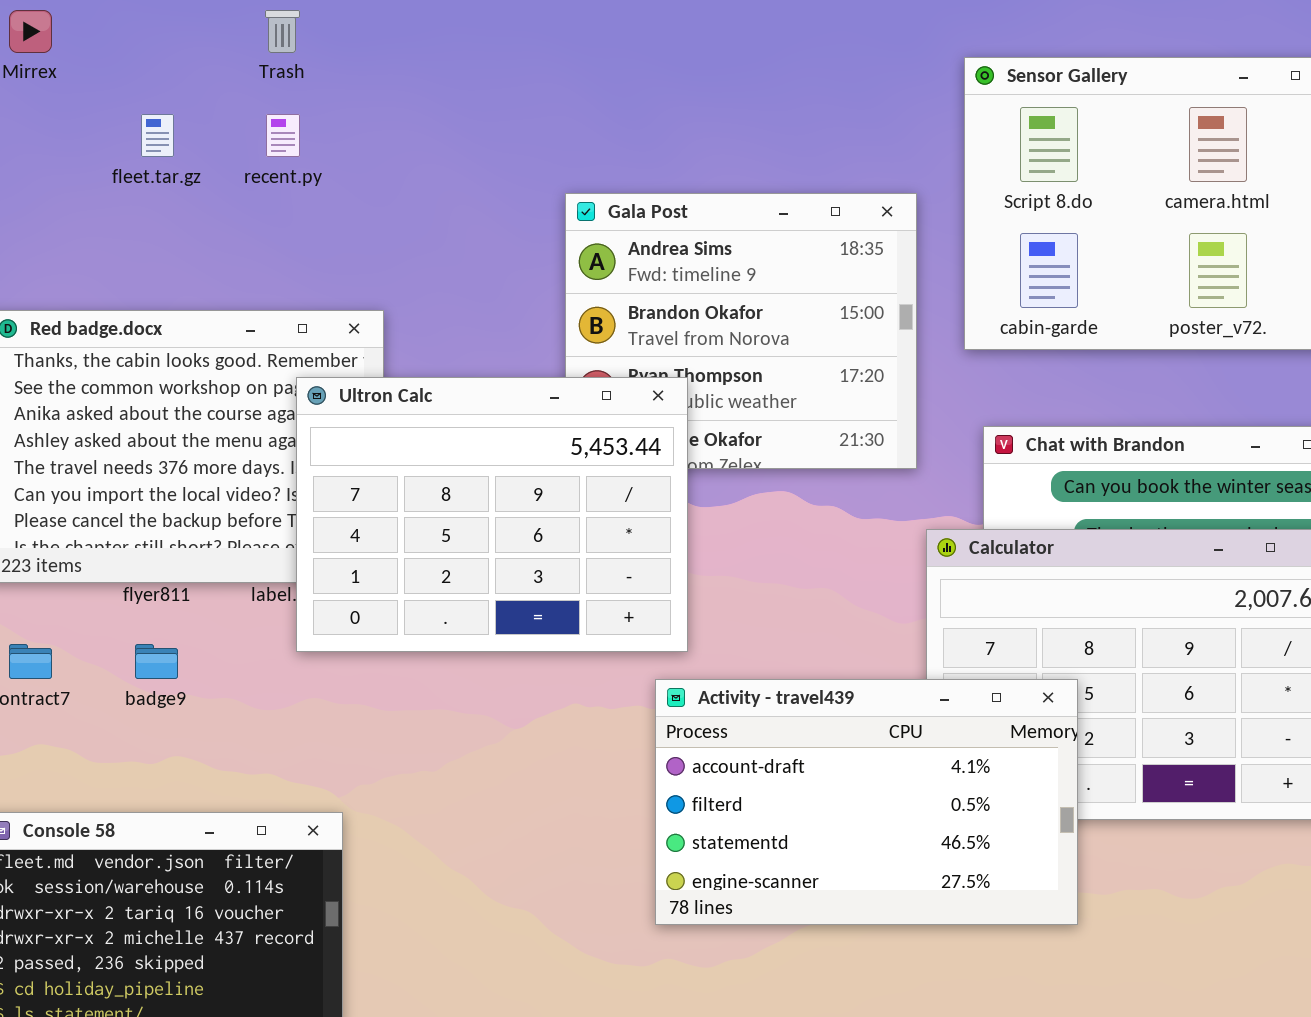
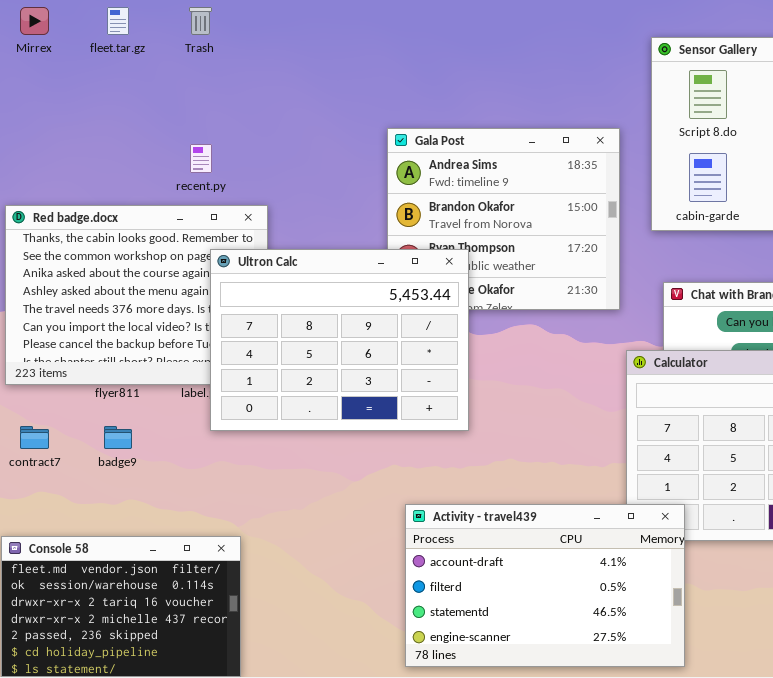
fleet.tar.gz: [141,114,174,157] -> [107,7,129,35], moved
recent.py: [266,114,300,157] -> [190,144,212,173], moved
Activity - travel439: [655,679,1078,925] -> [405,504,685,667], moved

